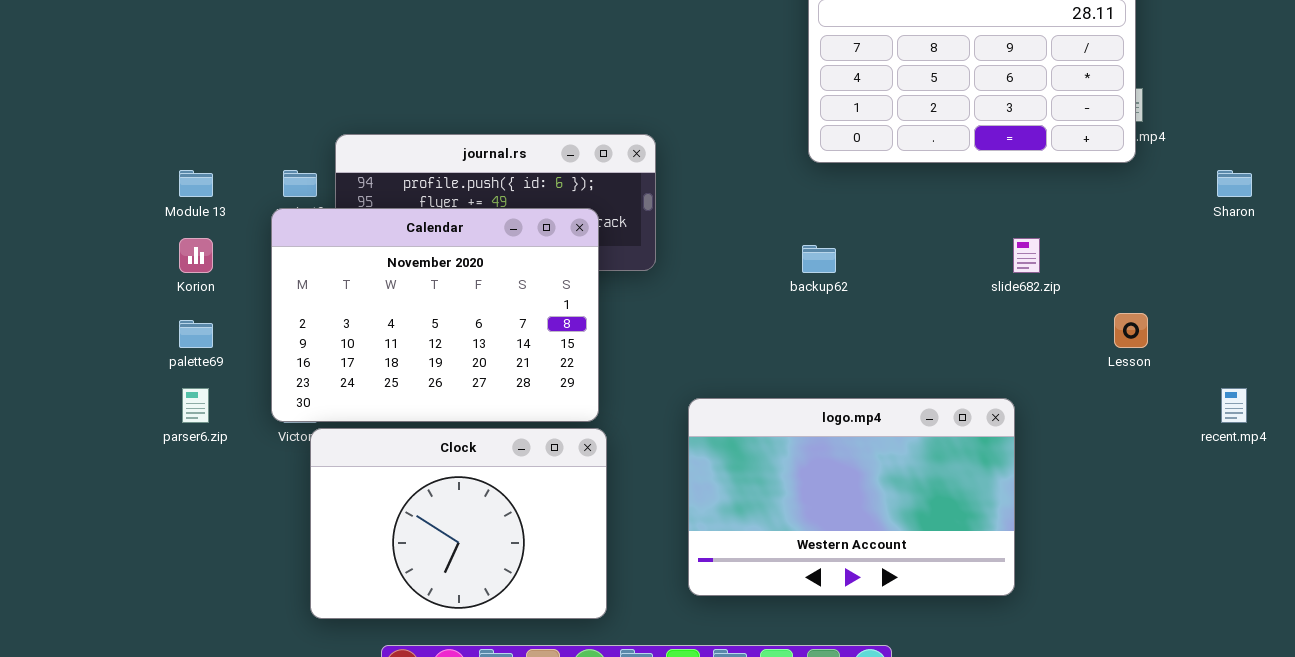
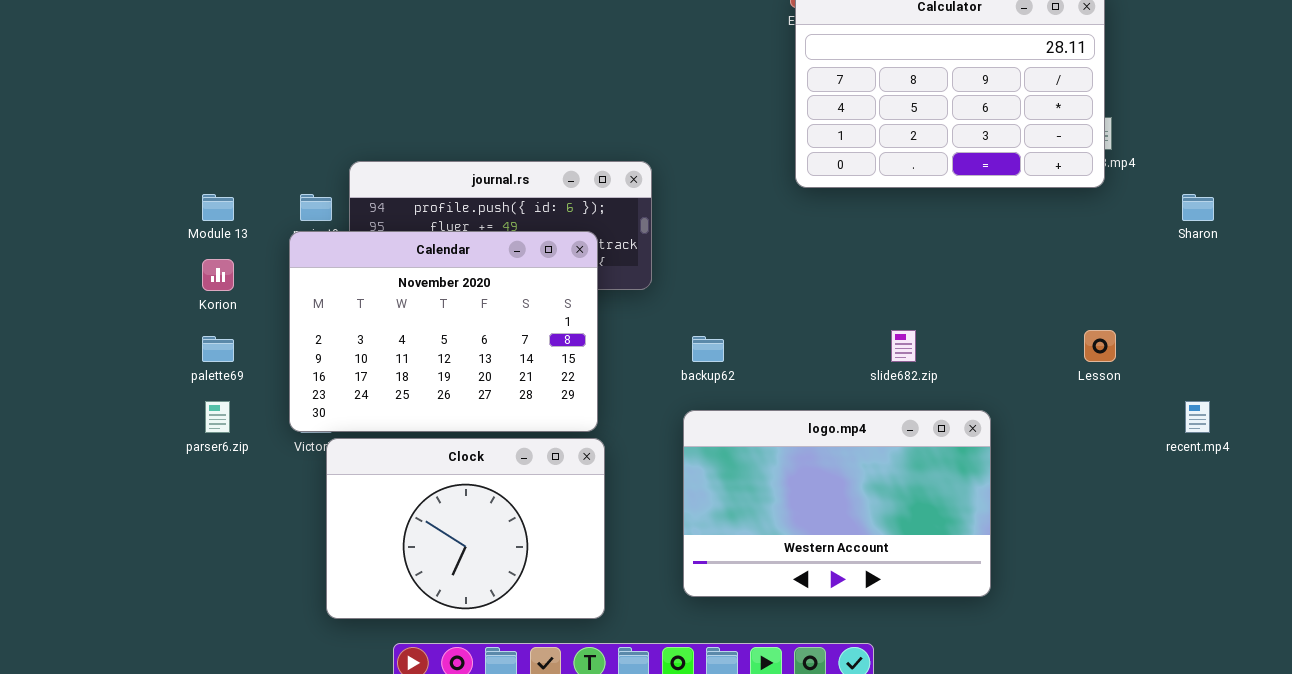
slide682.zip: [1013,238,1040,273] -> [891,330,916,362], moved
backup62: [802,245,836,273] -> [692,336,724,362], moved

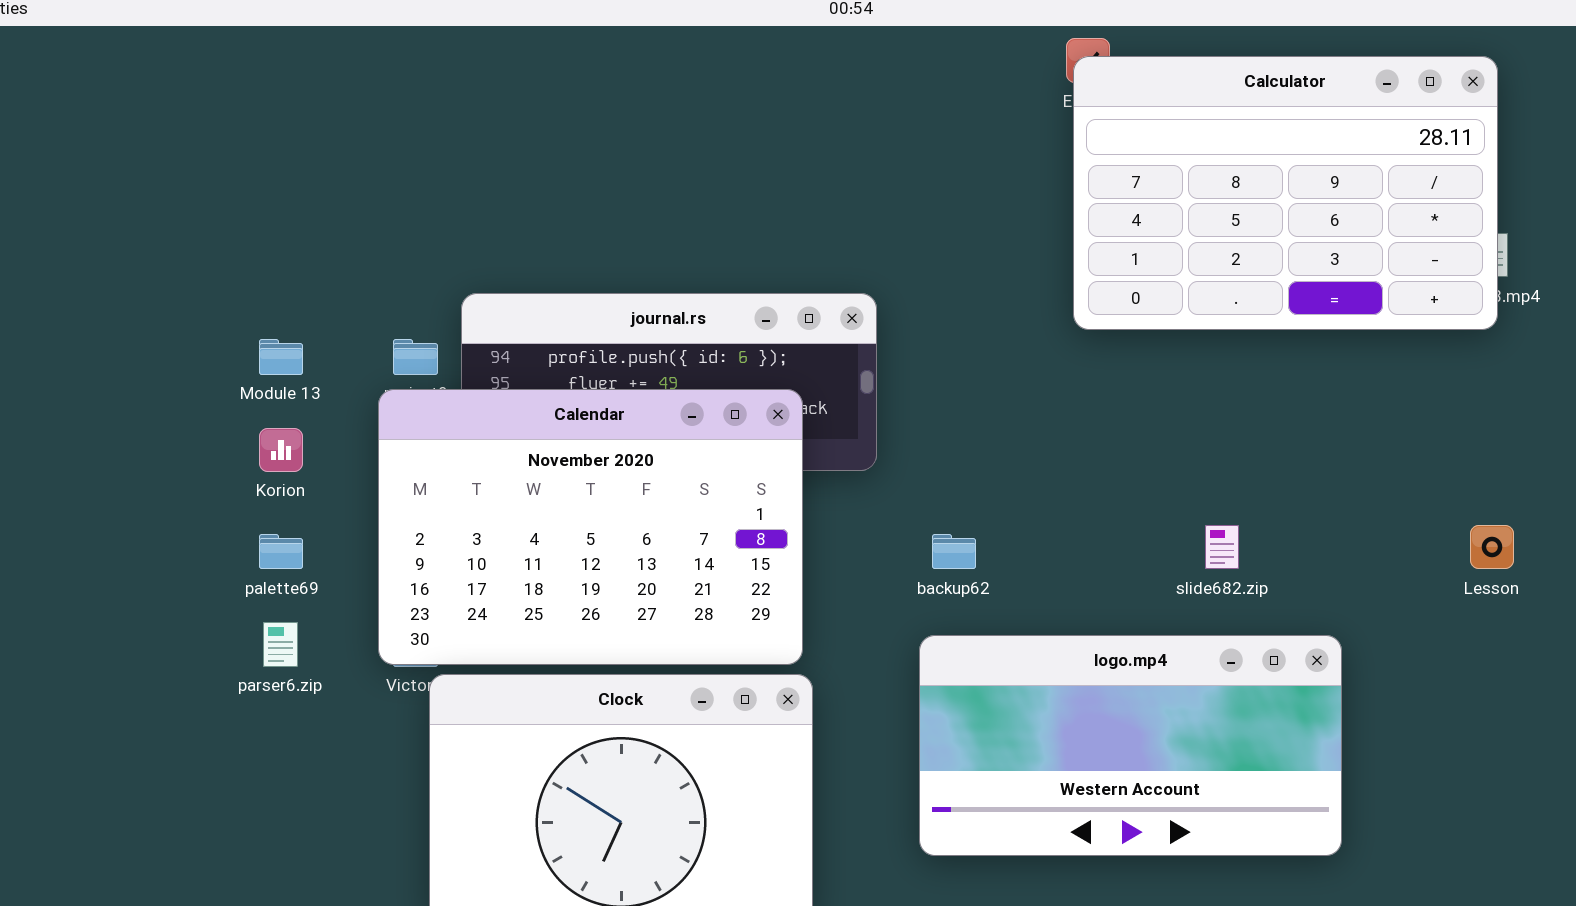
logo.mp4: [683,410,991,597] -> [919,635,1342,856], resized

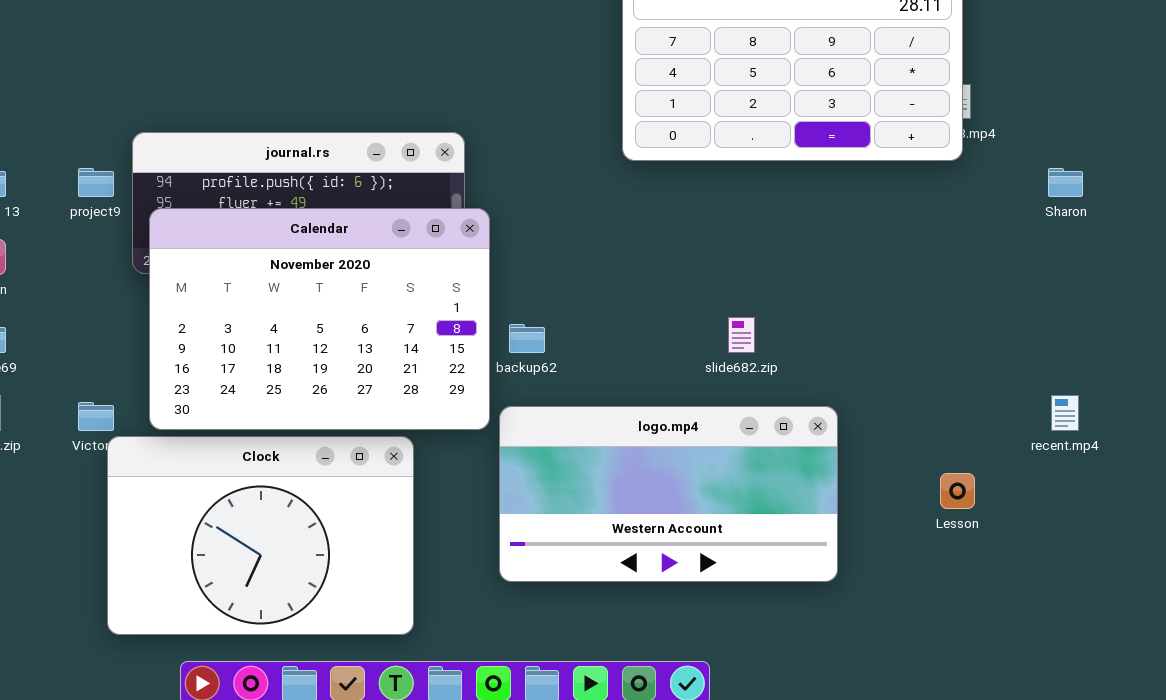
Calendar: [378,389,803,665] -> [149,208,490,430], moved
Lesson: [1470,525,1514,569] -> [940,473,975,509], moved

